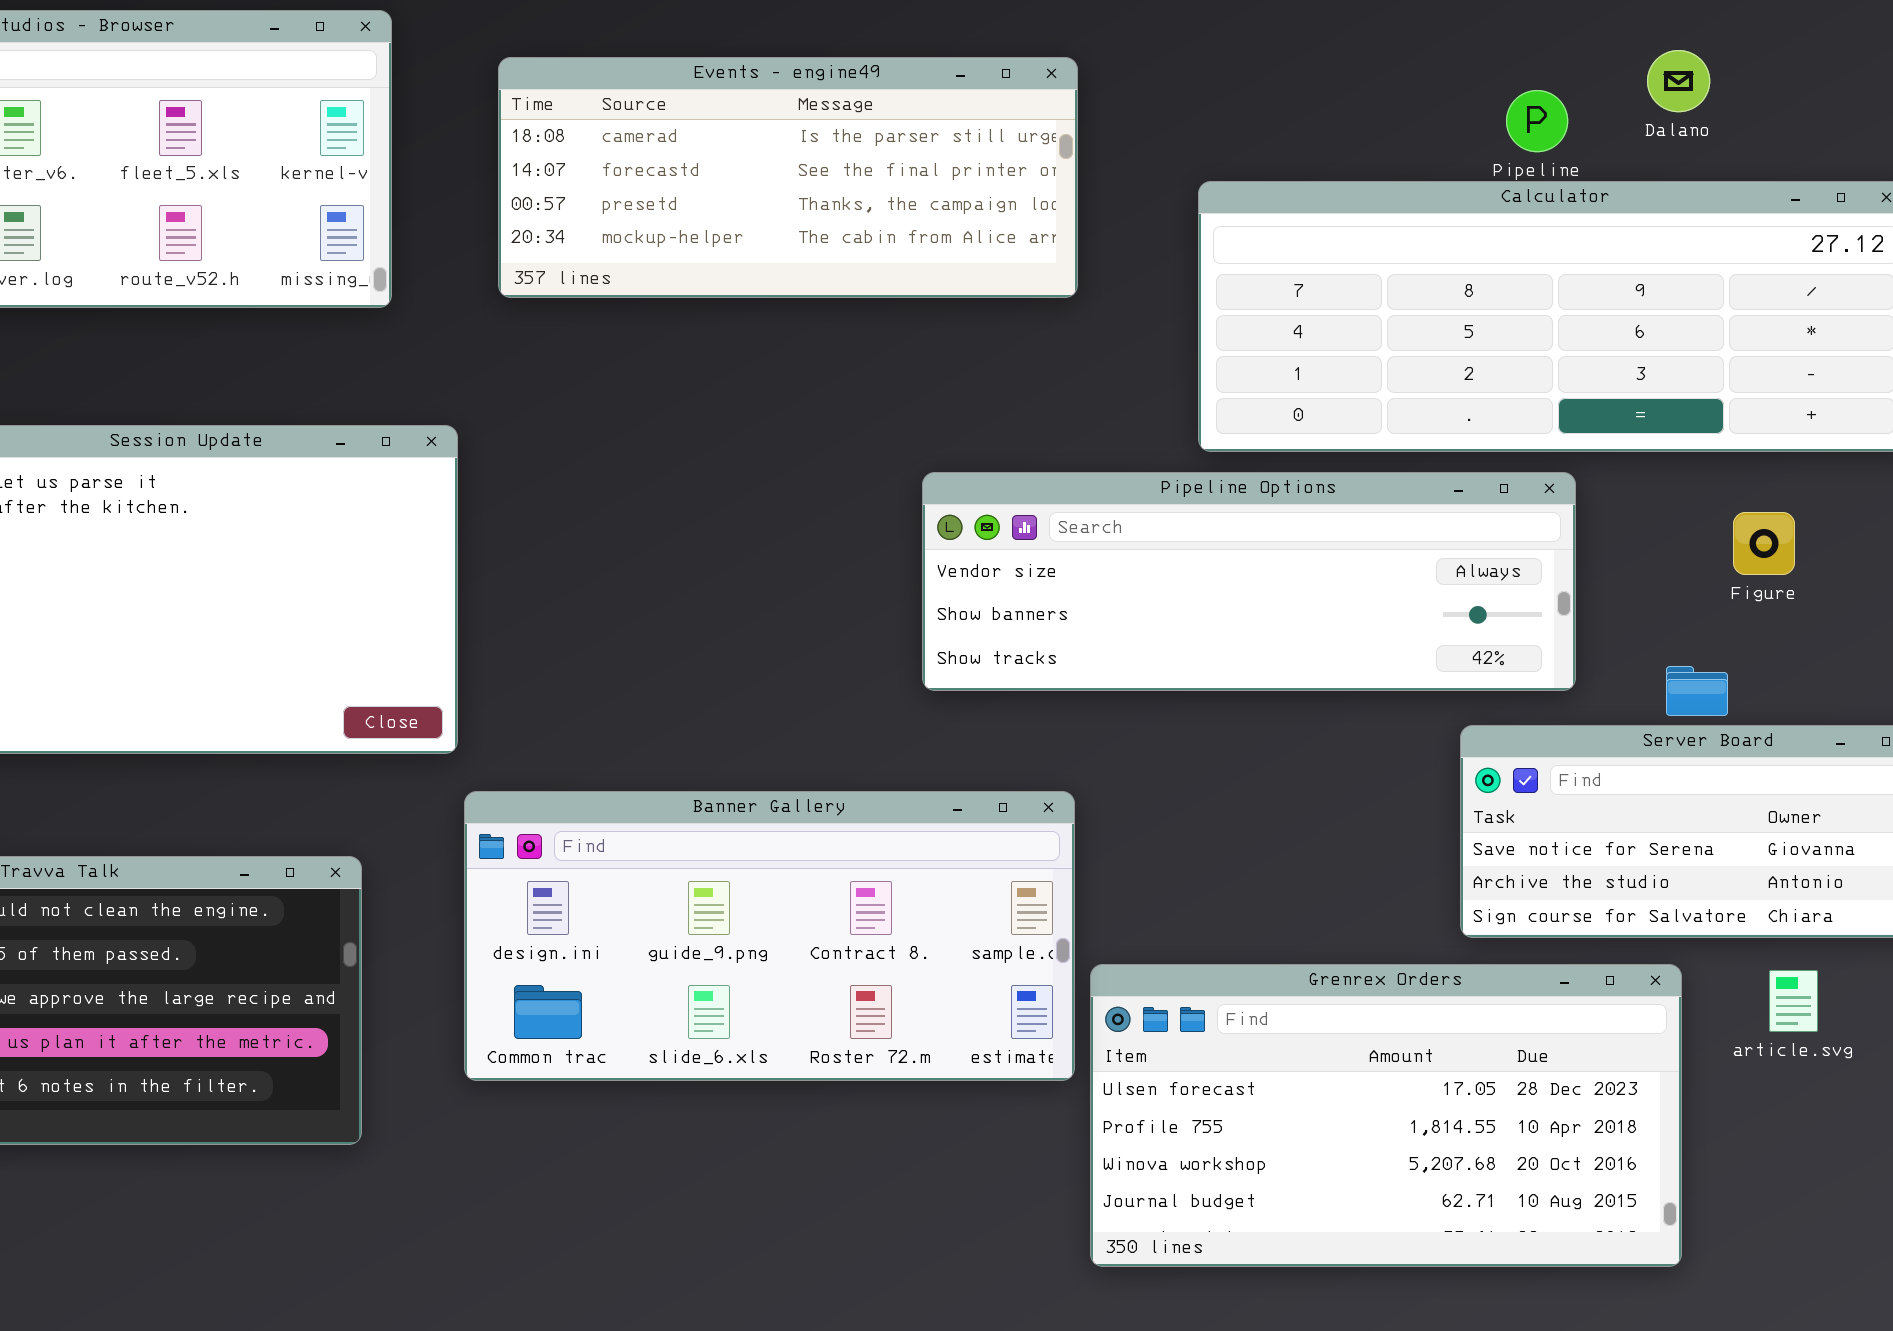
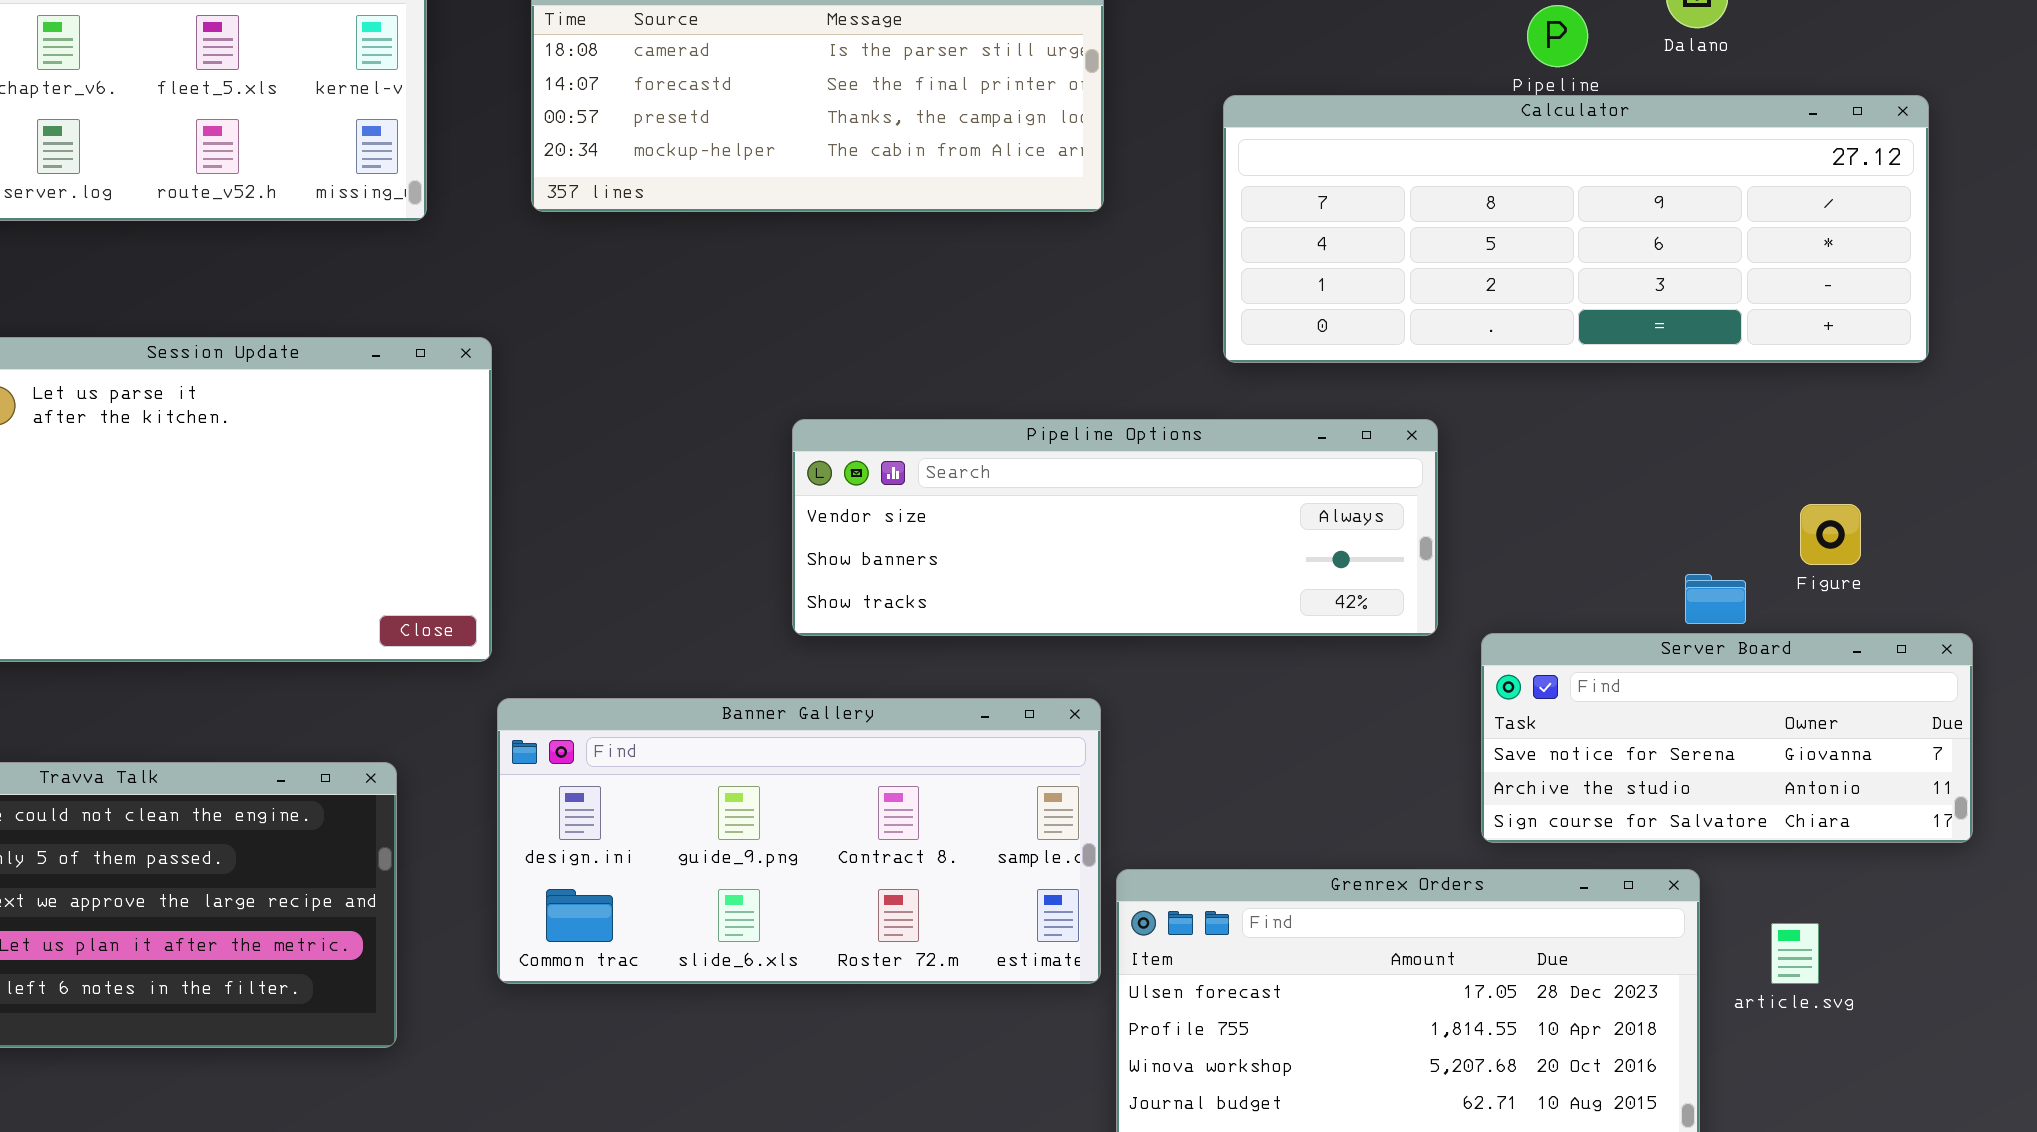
Pipeline Options: [922,472,1576,691] -> [792,419,1438,636], moved
Figure: [1733,512,1795,575] -> [1800,504,1861,565], moved
article.svg: [1769,970,1818,1032] -> [1771,923,1819,984], moved

